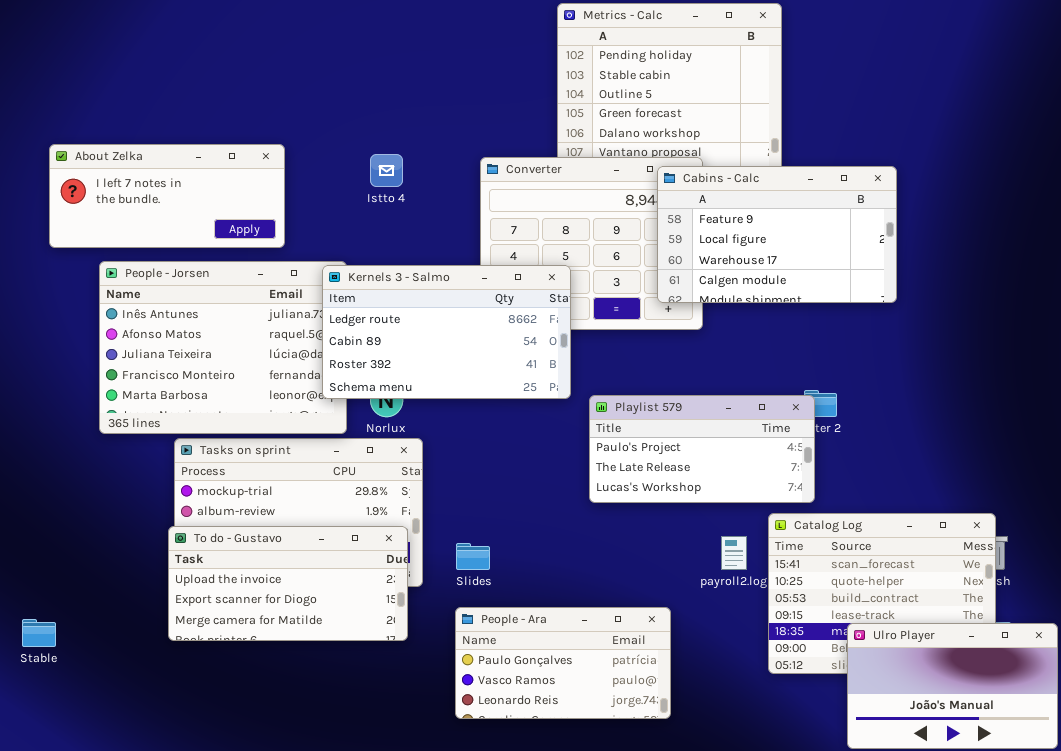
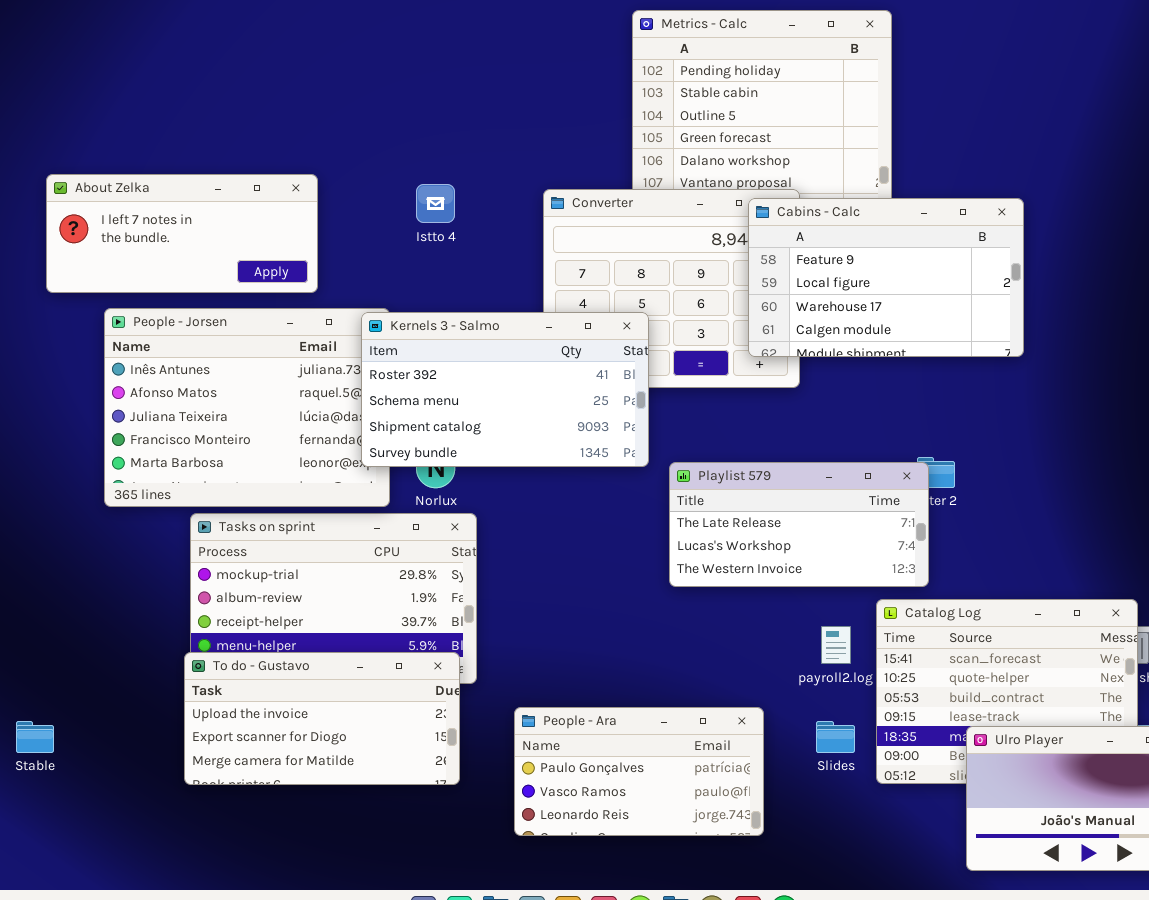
Kernels 3 - Salmo: [322,265,571,399] -> [361,312,649,467], scrolled down 2 rows
Playlist 579: [589,395,815,503] -> [669,462,929,587], scrolled down 1 row
To do - Gustavo: [168,526,408,641] -> [184,652,460,785], moved
Slides: [456,543,490,570] -> [816,721,855,753], moved

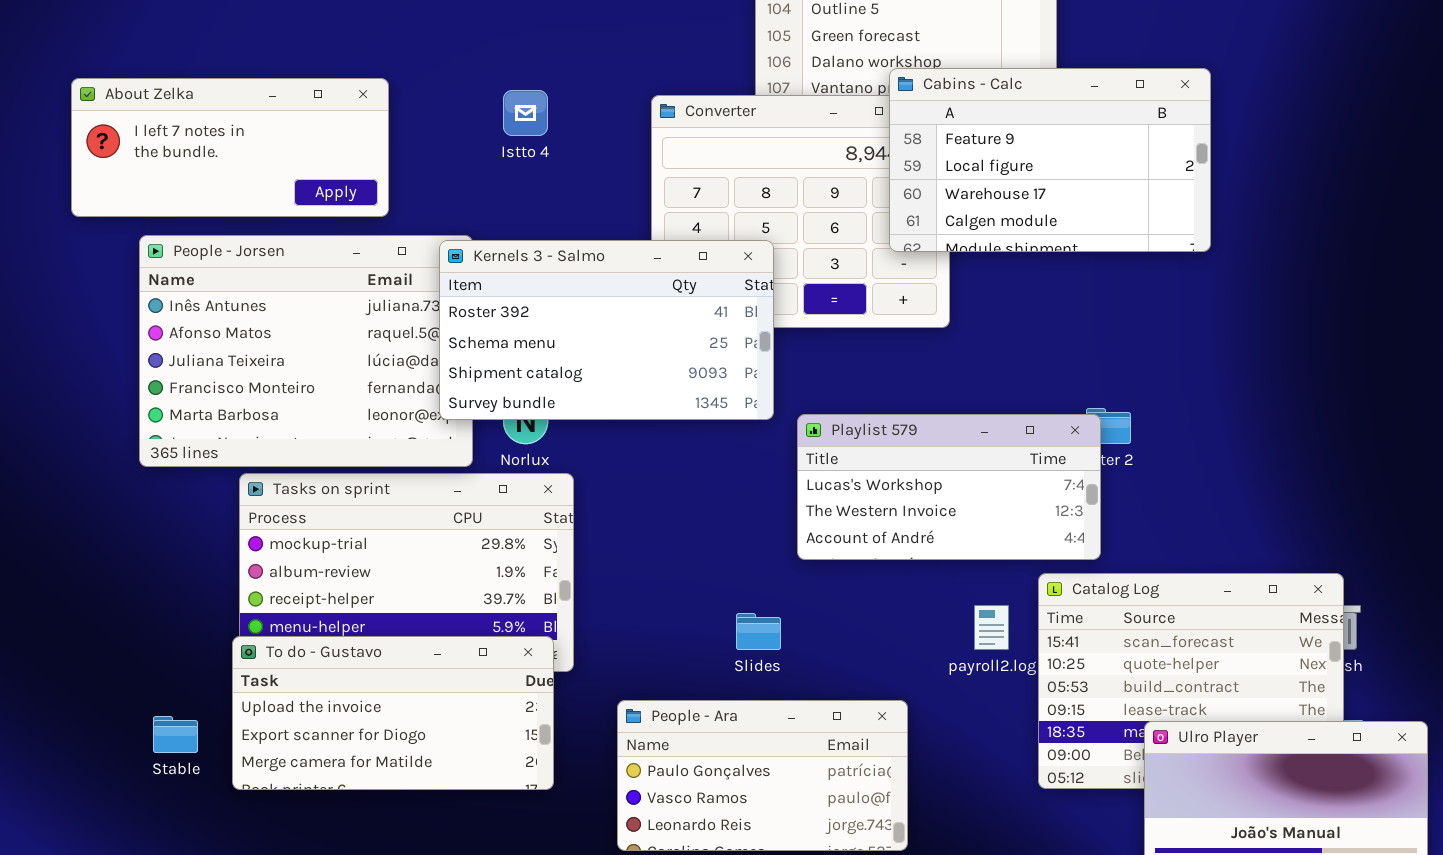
Cabins - Calc: [748,198,1024,357] -> [889,68,1211,252], moved
Playlist 579: [669,462,929,587] -> [797,414,1101,560], scrolled down 1 row
Stable: [16,721,54,753] -> [153,716,198,753], moved
Slides: [816,721,855,753] -> [736,613,781,650], moved

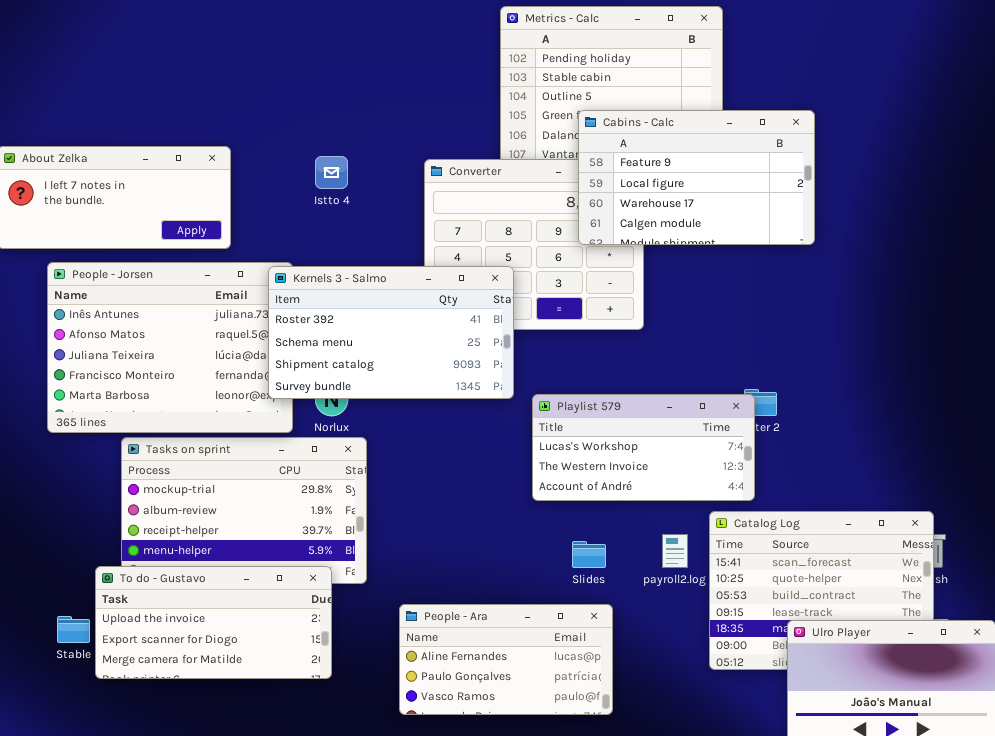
Cabins - Calc: [889,68,1211,252] -> [578,110,815,245], moved
Slides: [736,613,781,650] -> [572,541,606,568], moved
To do - Gustavo: [232,636,554,790] -> [95,566,332,679], moved
People - Ara: [617,700,908,851] -> [399,604,613,715], scrolled up 1 row

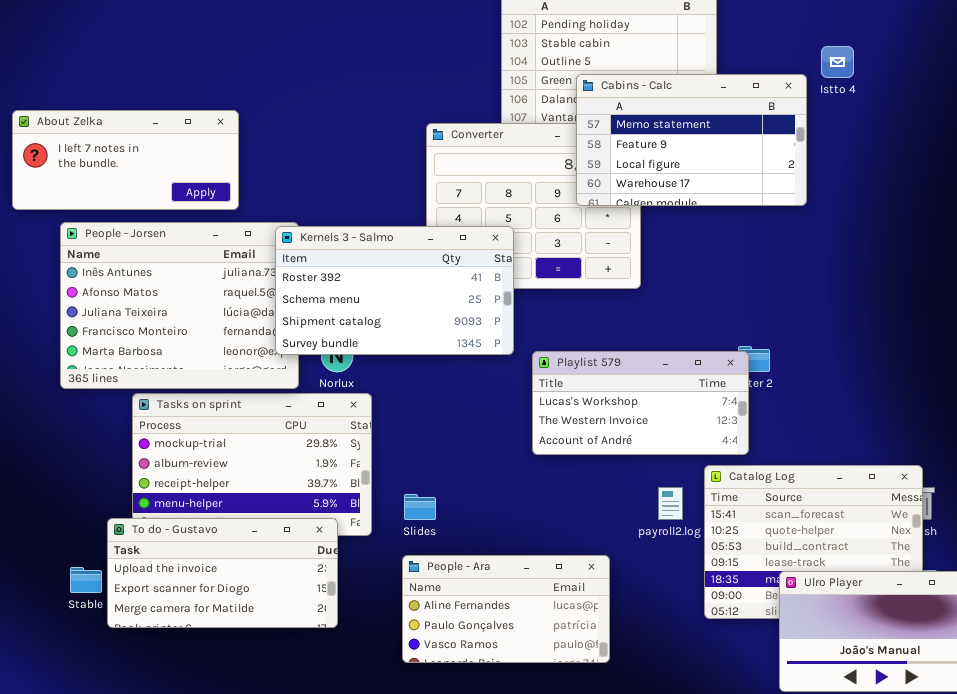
Cabins - Calc: [578,110,815,245] -> [576,74,807,206], scrolled up 1 row
Istto 4: [315,156,348,189] -> [821,46,854,78], moved
Slides: [572,541,606,568] -> [404,494,436,520], moved

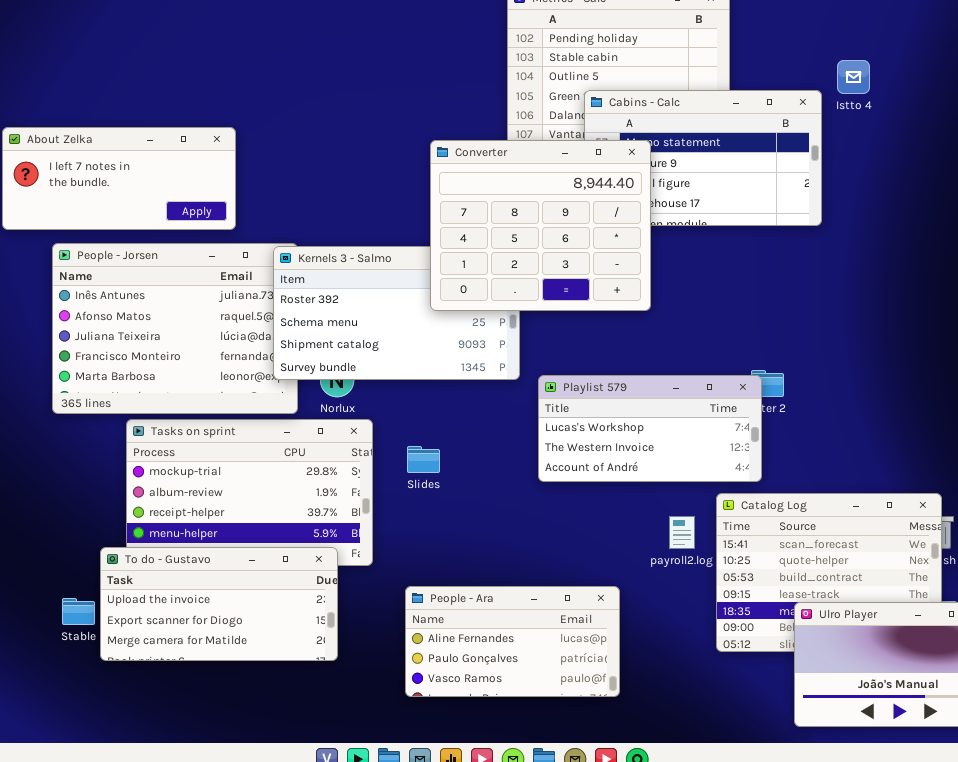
Converter: [426,123,641,289] -> [430,140,651,311], raised
Slides: [404,494,436,520] -> [407,446,440,473], moved

